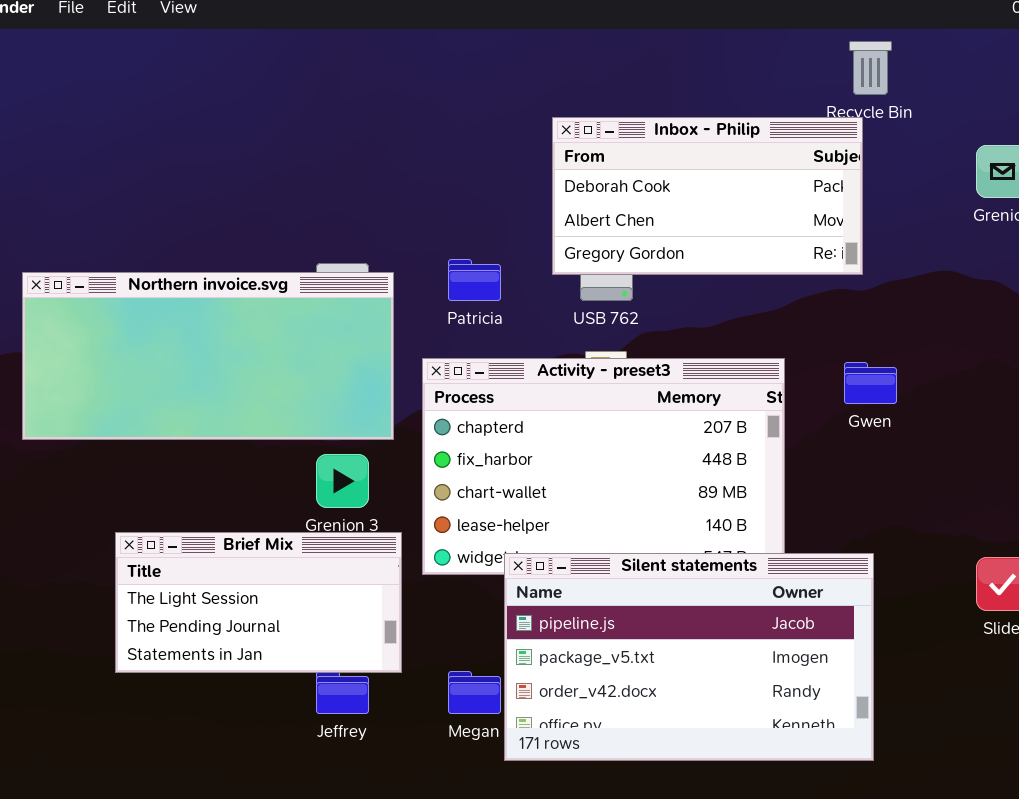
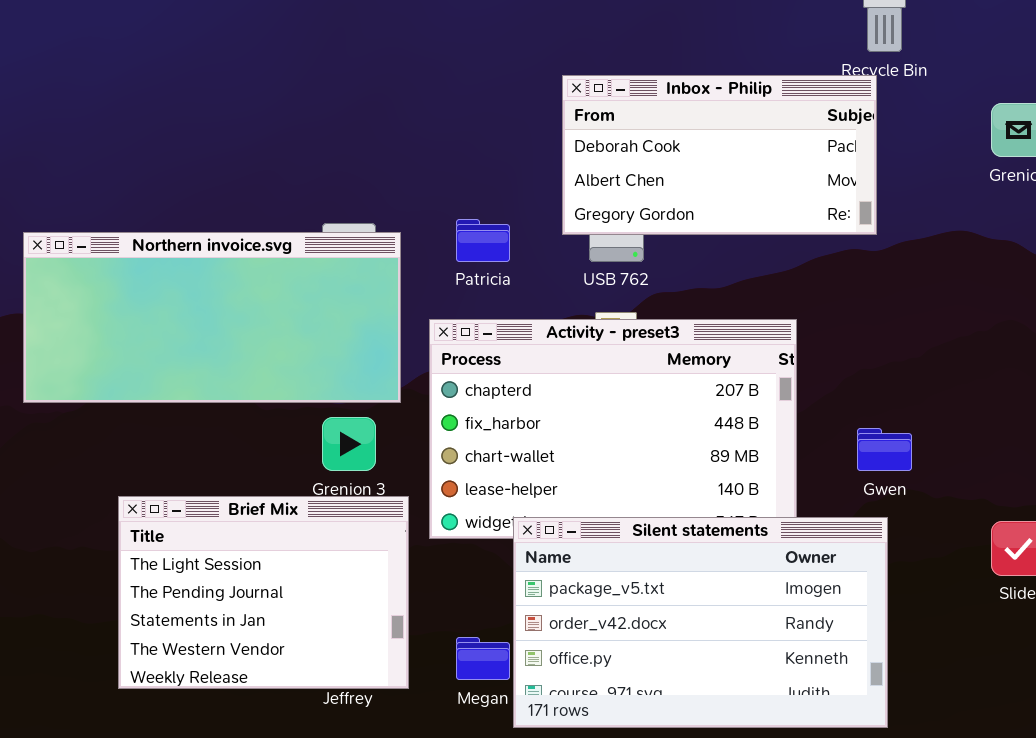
Gwen: [844,362,897,404] -> [857,428,912,471], moved
Brief Mix: [115,532,402,673] -> [118,496,409,689], resized
Silent statements: [504,553,874,761] -> [513,517,888,728], scrolled down 1 row

